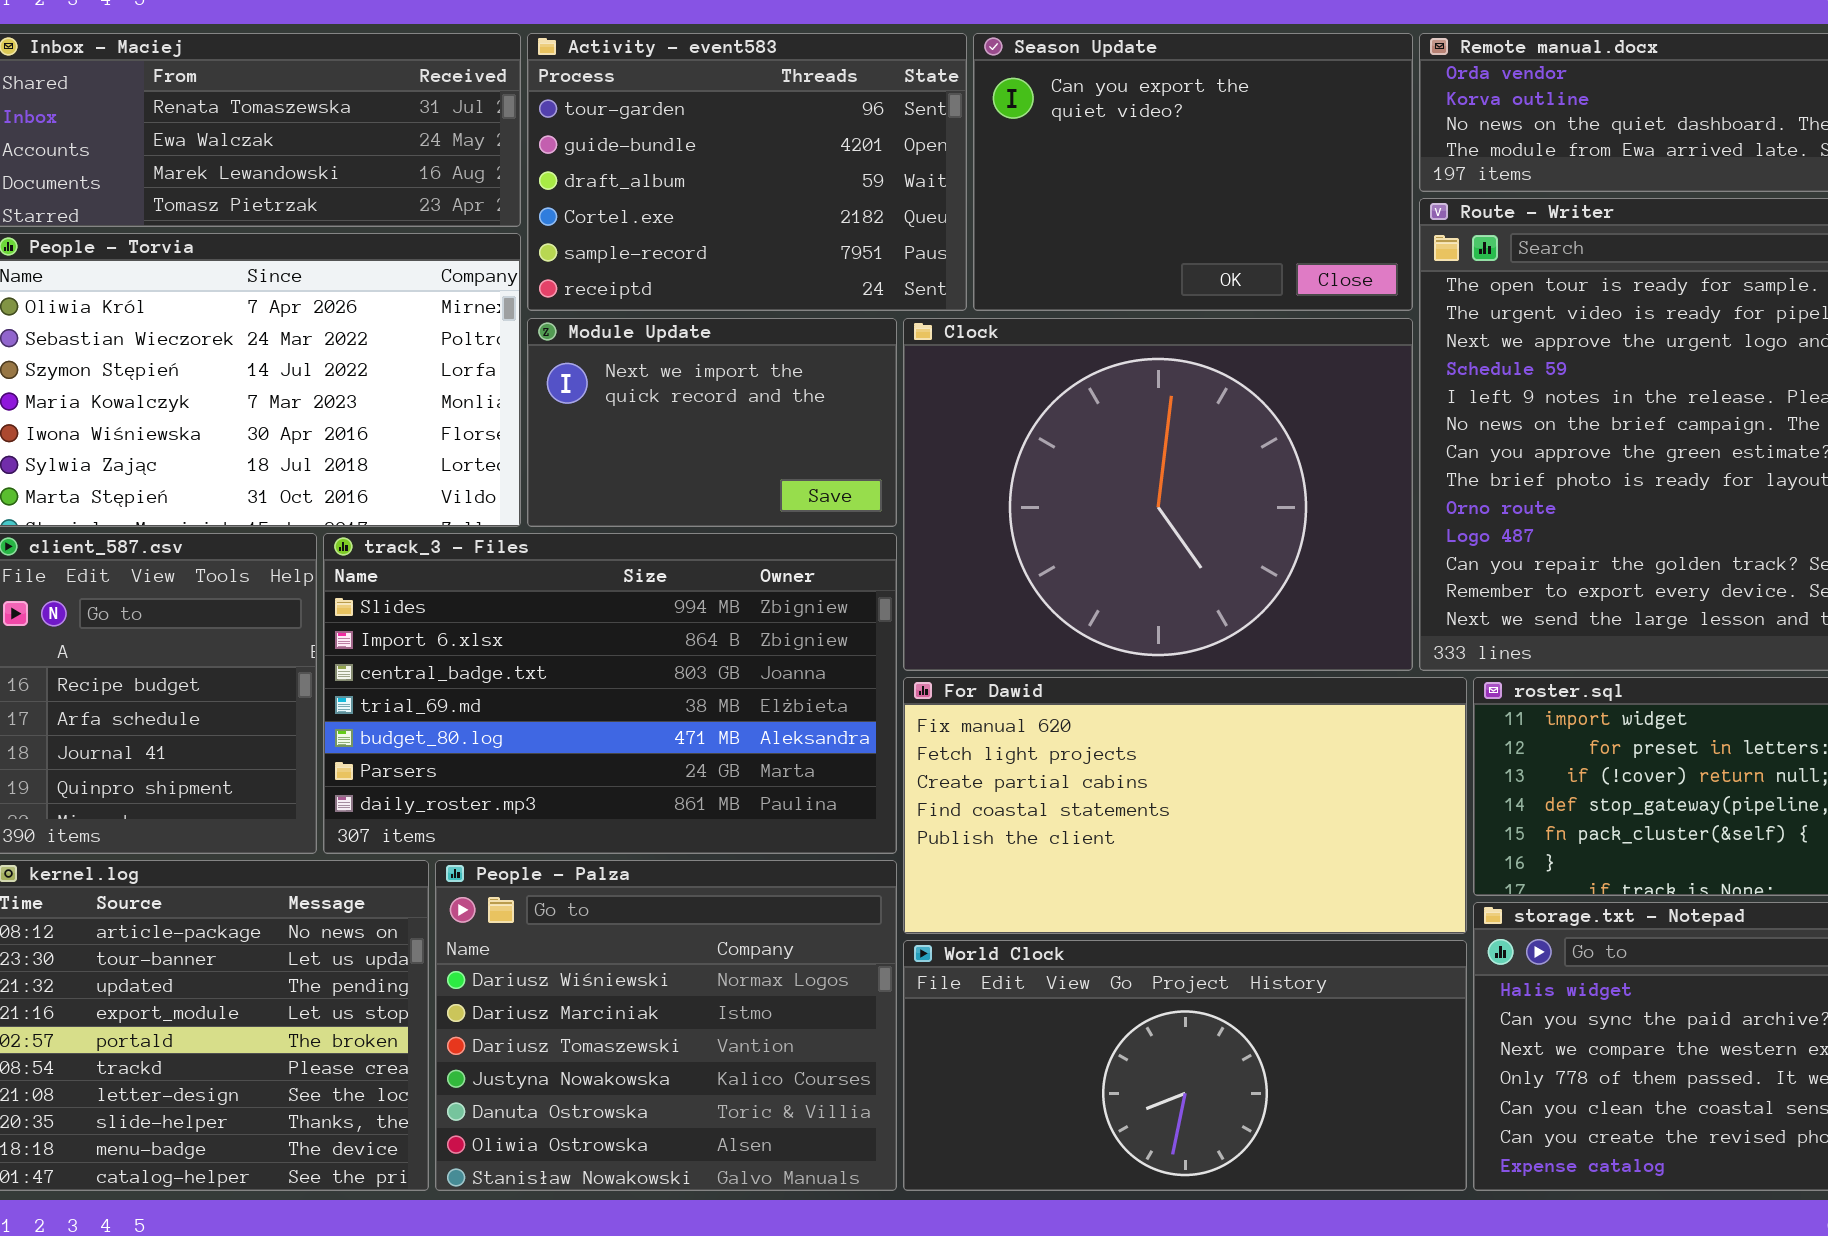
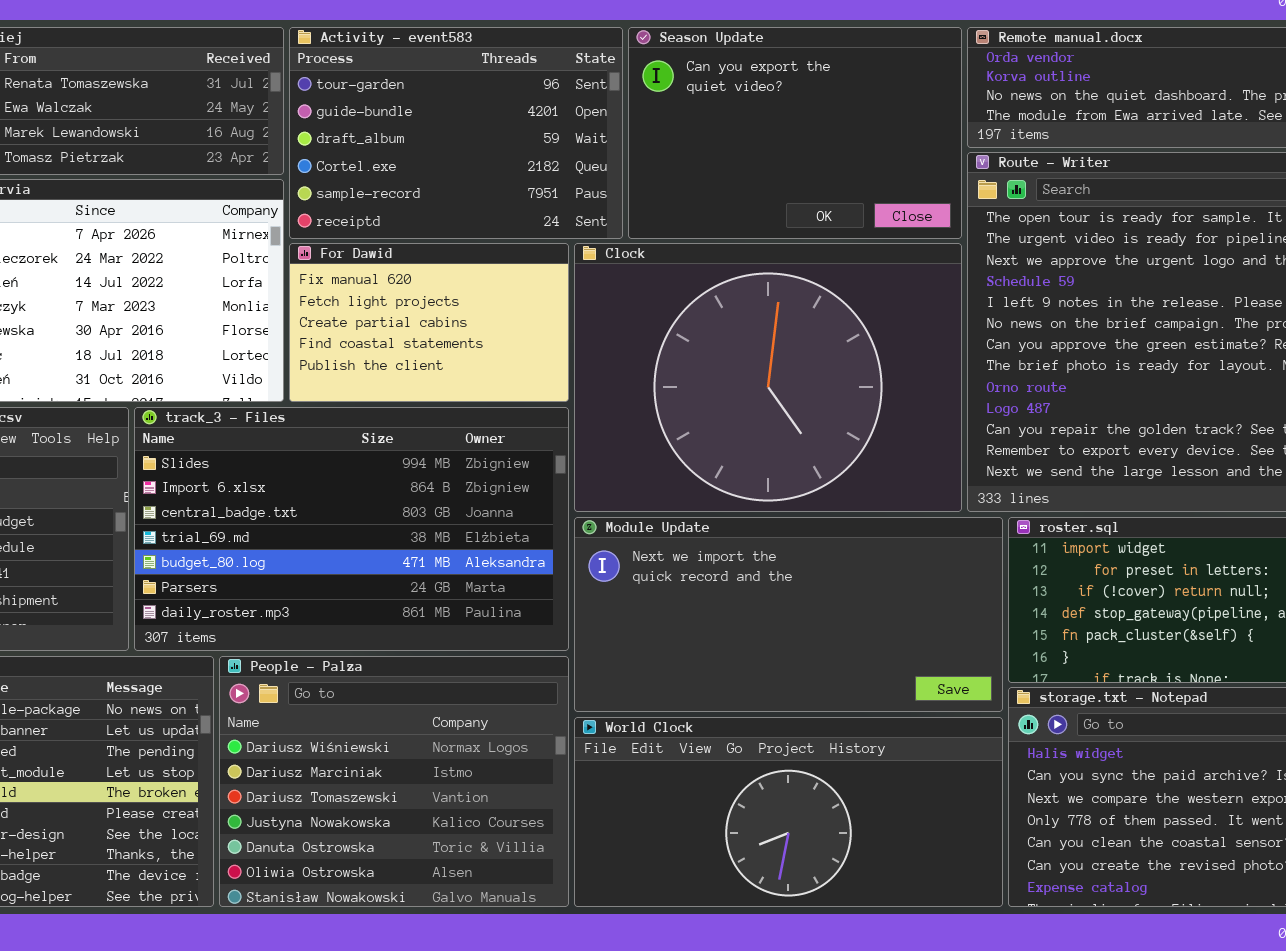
Module Update: [527,318,897,527] -> [574,517,1003,712], moved, resized
For Dawid: [903,677,1467,934] -> [289,243,569,402], moved, resized

